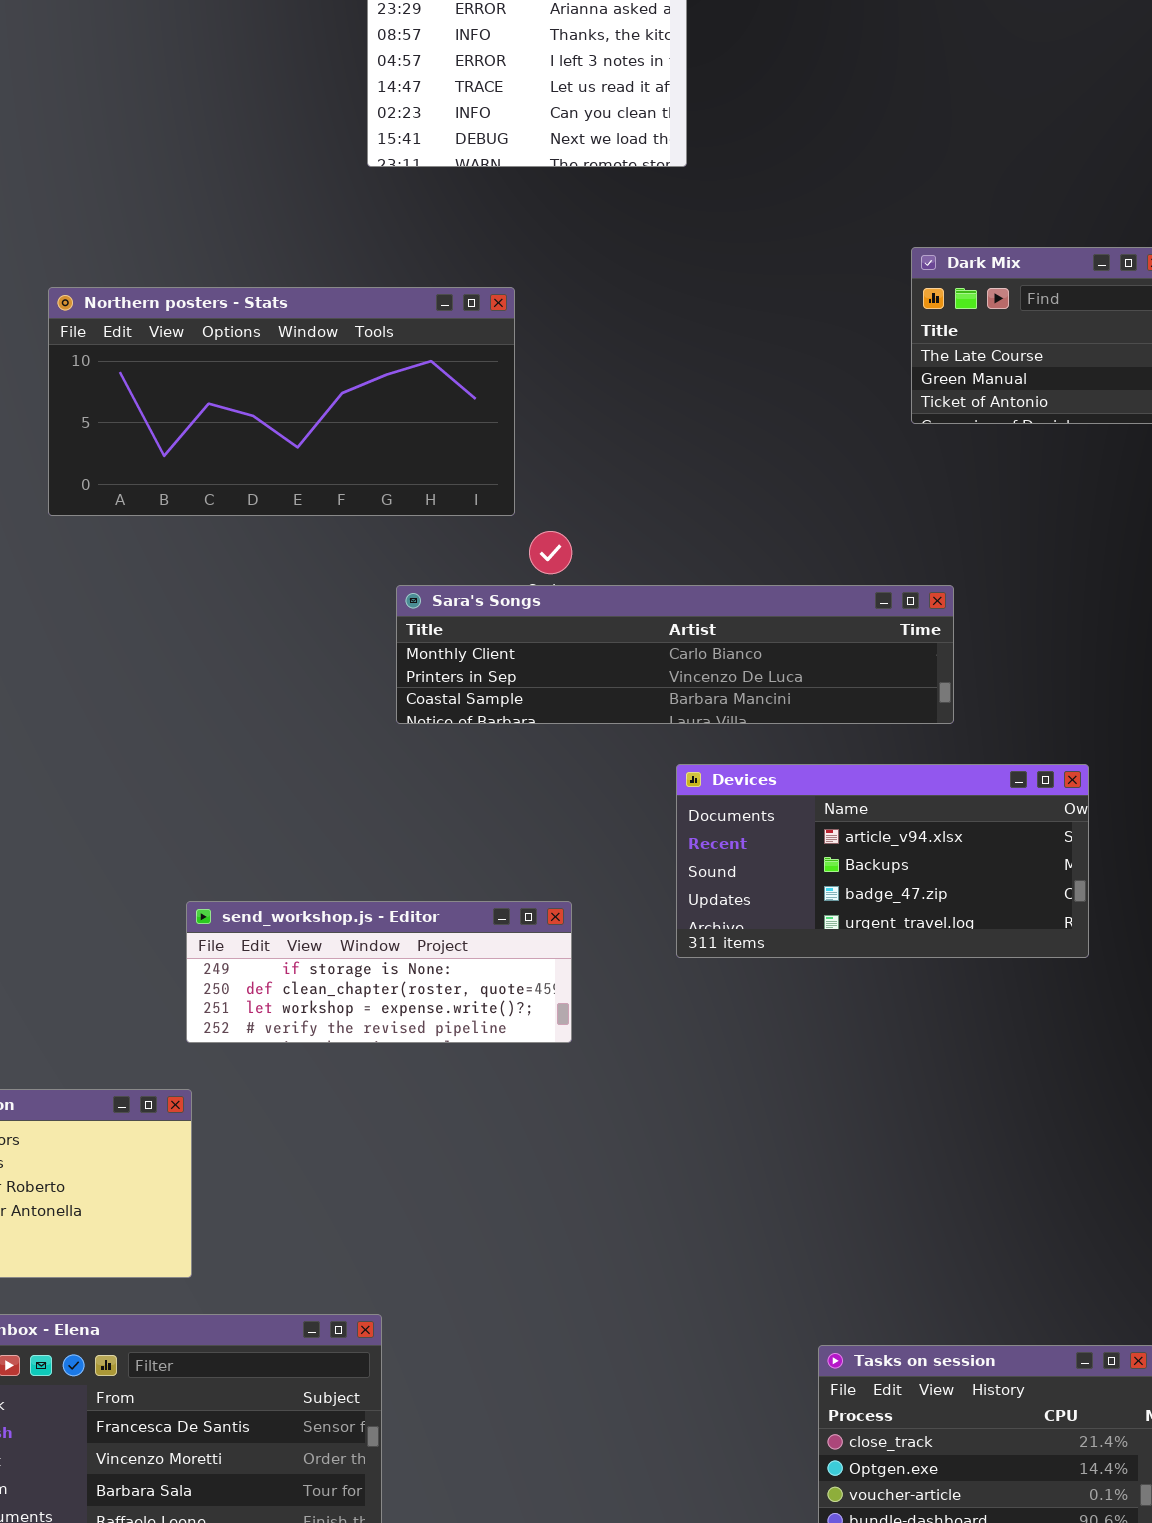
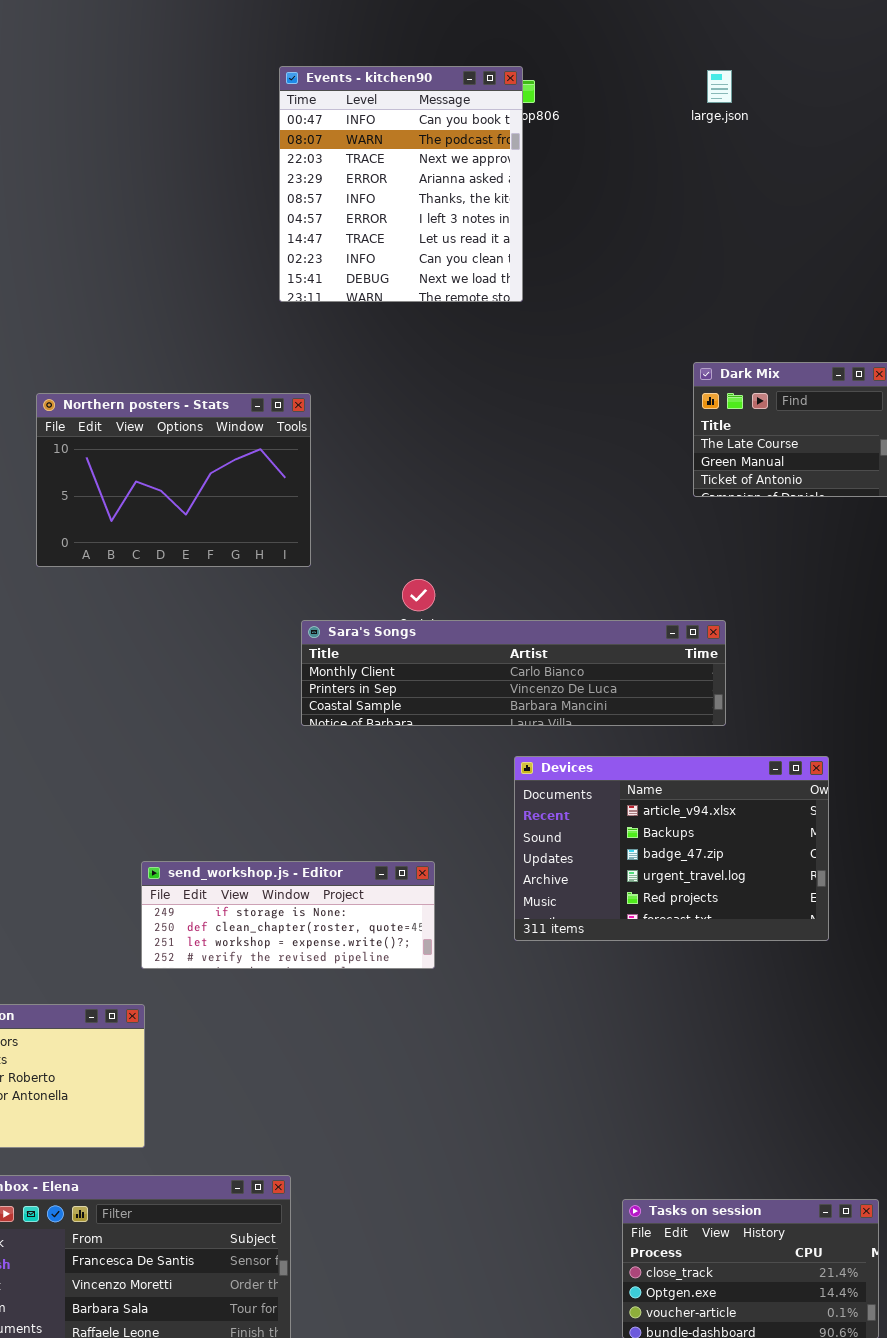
Northern posters - Stats: [48,287,515,516] -> [36,393,311,567], resized
Devices: [676,764,1089,958] -> [514,756,829,941], resized

